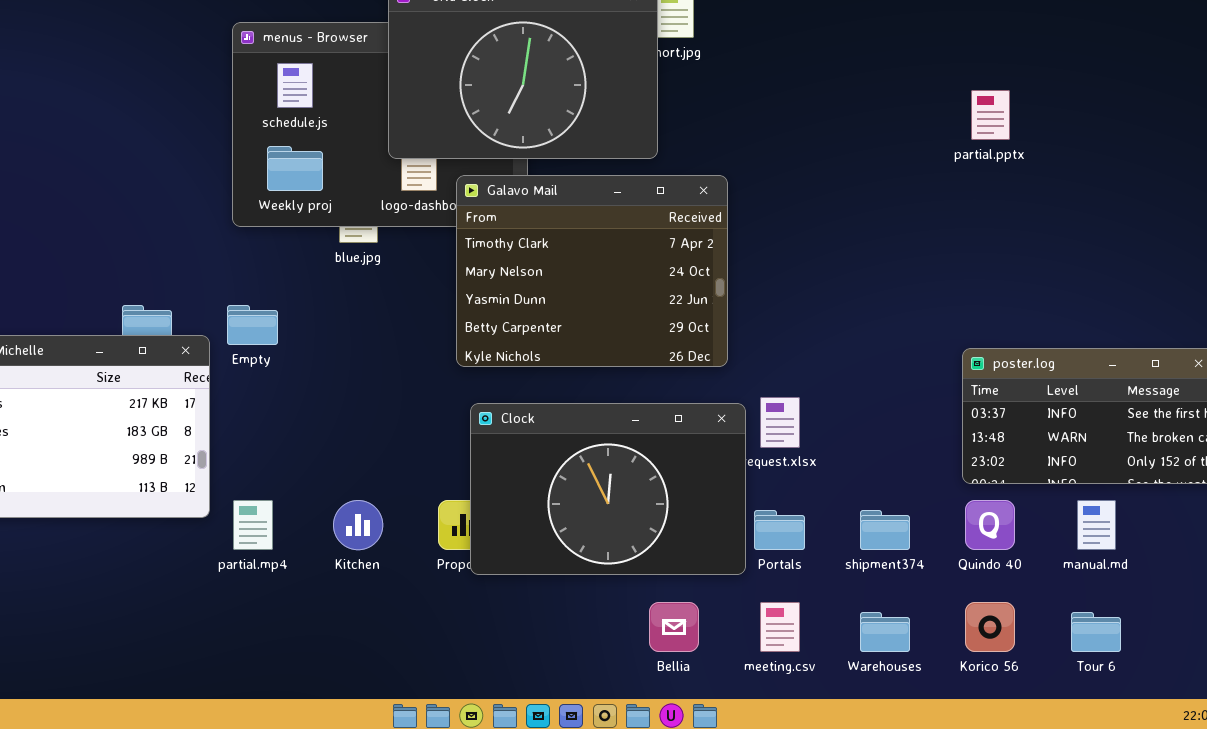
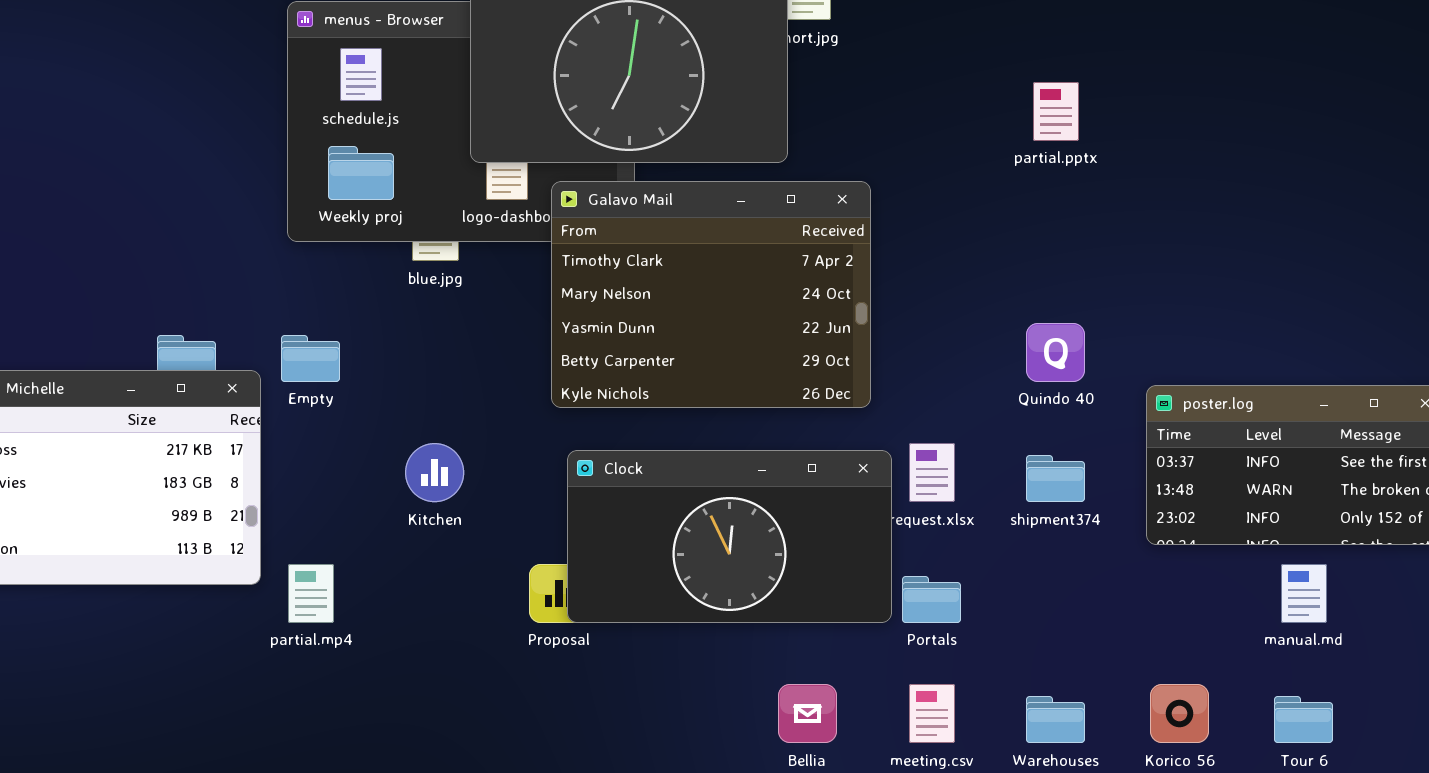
partial.pptx: [971,90,1010,140] -> [1033,82,1079,141], moved
Clock: [470,403,746,575] -> [567,450,892,623], resized
Kitchen: [333,500,383,550] -> [405,443,464,502], moved
Quindo 40: [965,500,1015,550] -> [1026,323,1085,382], moved
shipment374: [860,510,910,550] -> [1026,455,1085,502], moved

